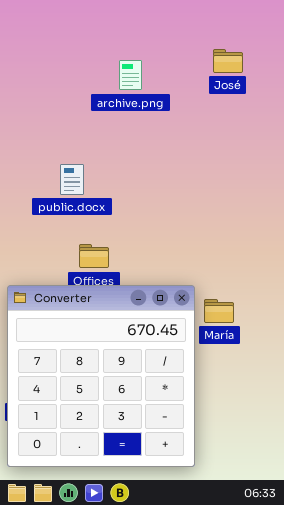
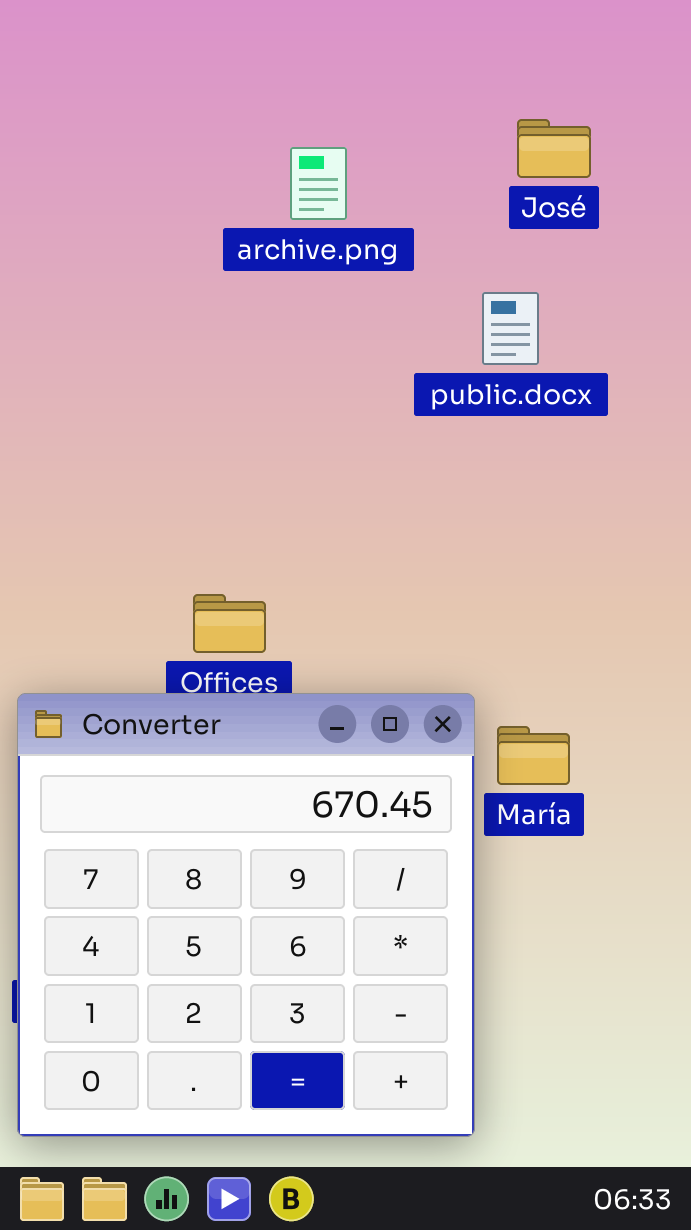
public.docx: [60,164,84,195] -> [482,292,539,365], moved

